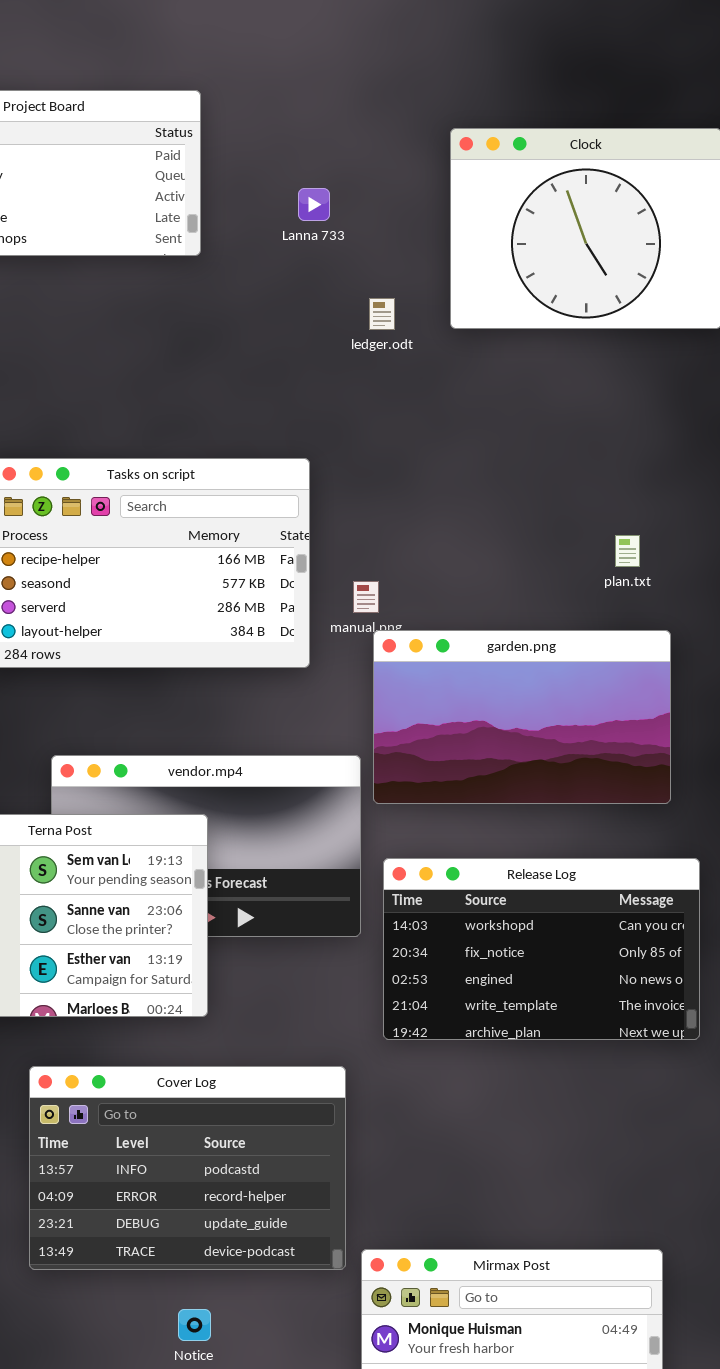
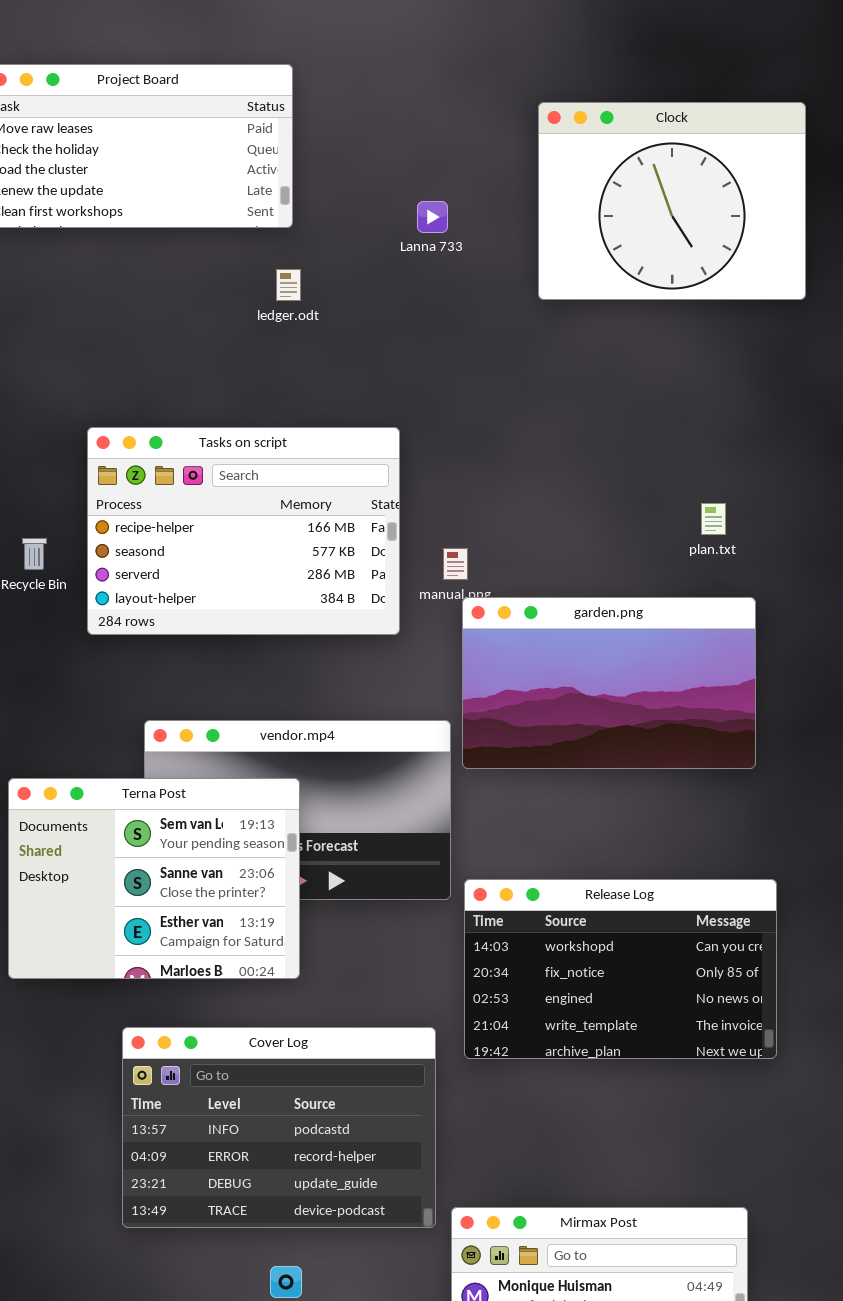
Lanna 733: [298,188,330,221] -> [417,201,448,233], moved
ledger.odt: [369,298,395,330] -> [276,269,301,301], moved
Release Log: [383,858,700,1040] -> [464,879,777,1059], moved

